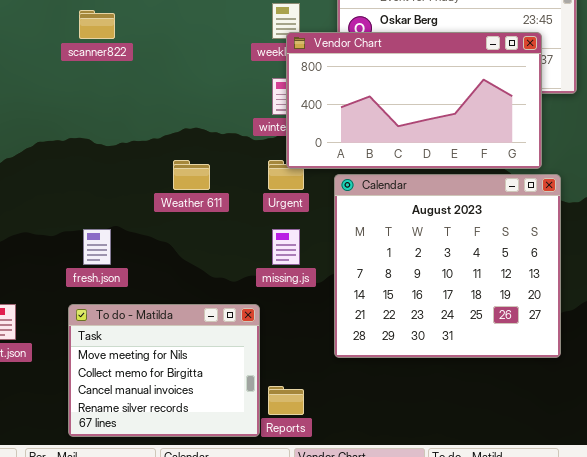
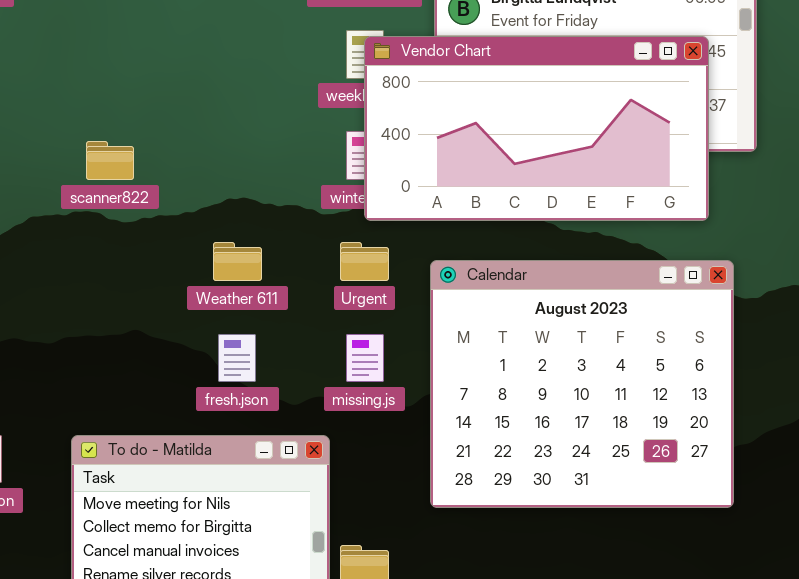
scanner822: [79,10,115,39] -> [86,141,134,180], moved
Vendor Chart: [286,32,542,169] -> [364,36,709,221], moved
fresh.json: [83,229,111,265] -> [218,334,256,382], moved

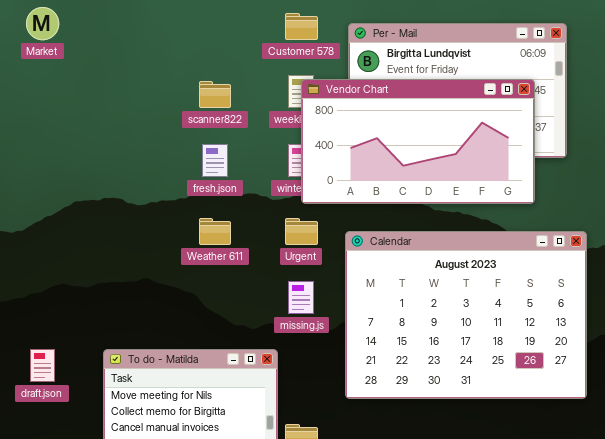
scanner822: [86,141,134,180] -> [199,81,231,108], moved
Calendar: [430,260,734,508] -> [345,231,587,399], resized
fresh.json: [218,334,256,382] -> [202,144,228,177], moved

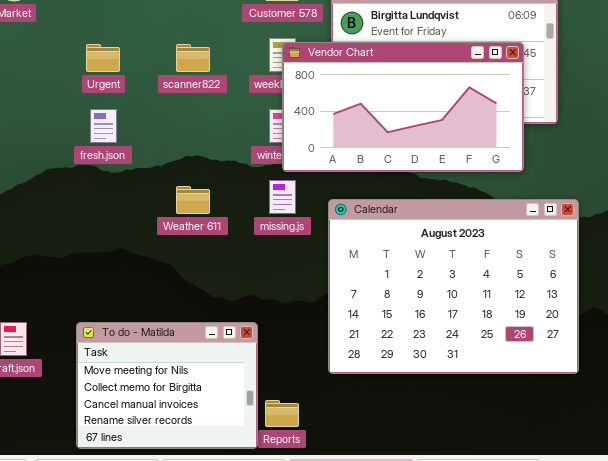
fresh.json: [202,144,228,177] -> [90,109,117,143], moved
Urgent: [285,218,318,245] -> [86,44,120,72], moved
missing.js: [288,281,314,314] -> [269,180,296,214], moved

